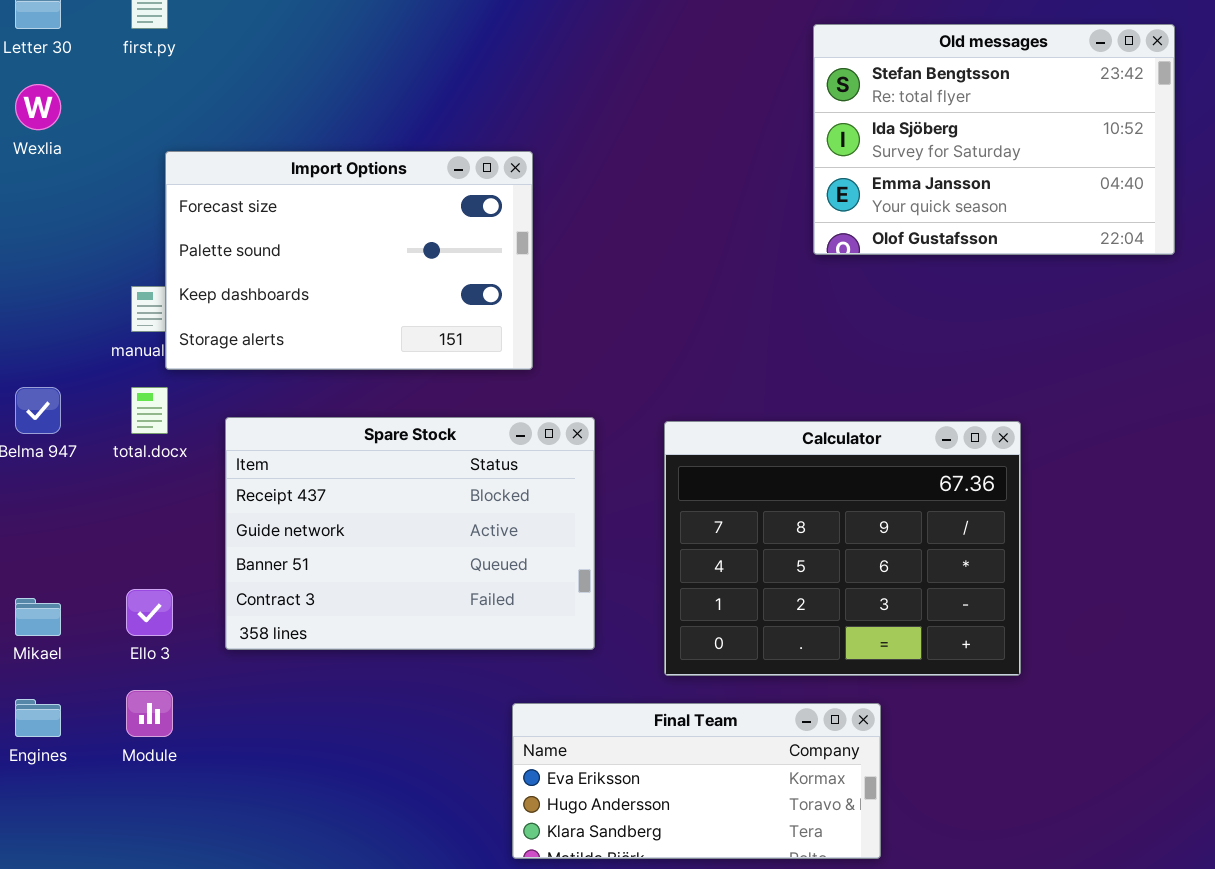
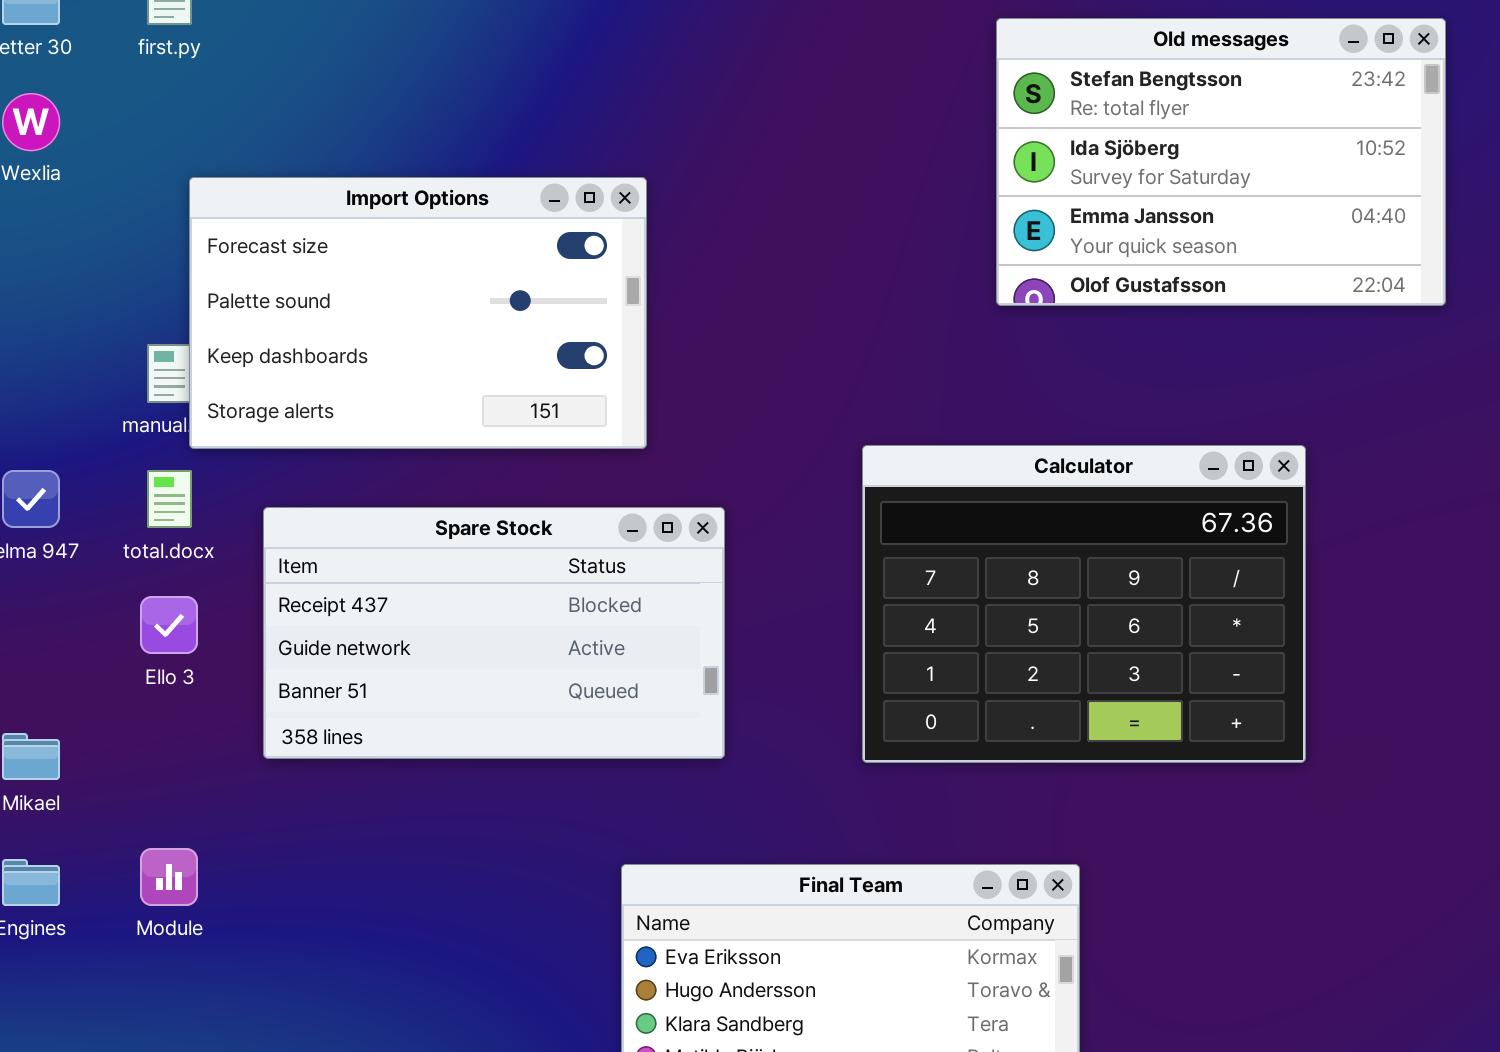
Spare Stock: [225,417,595,650] -> [263,507,725,759], resized
Calculator: [664,421,1021,676] -> [862,445,1306,763], moved
Ello 3: [126,589,173,636] -> [140,596,198,654], moved

